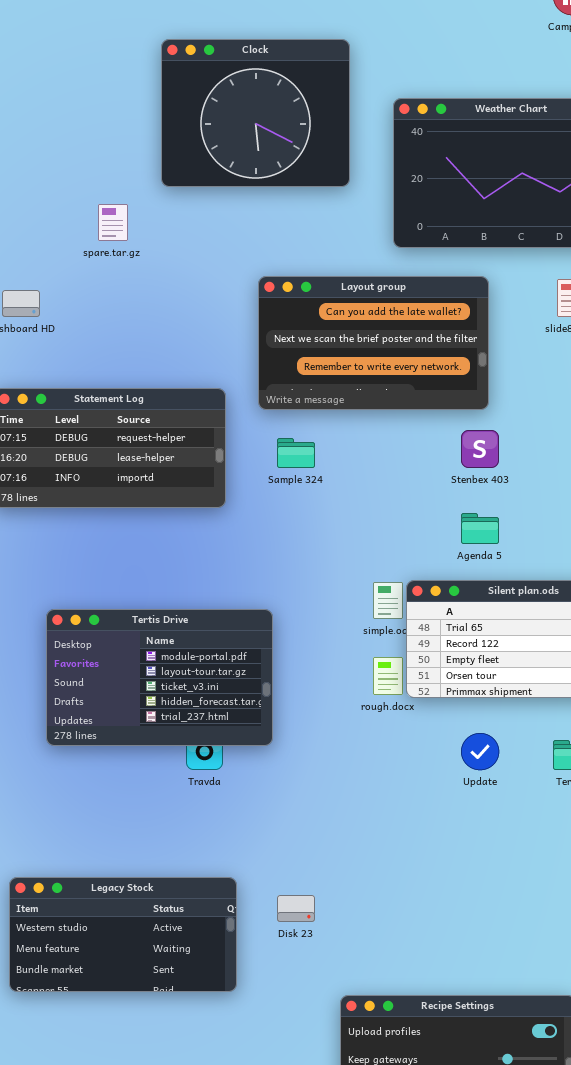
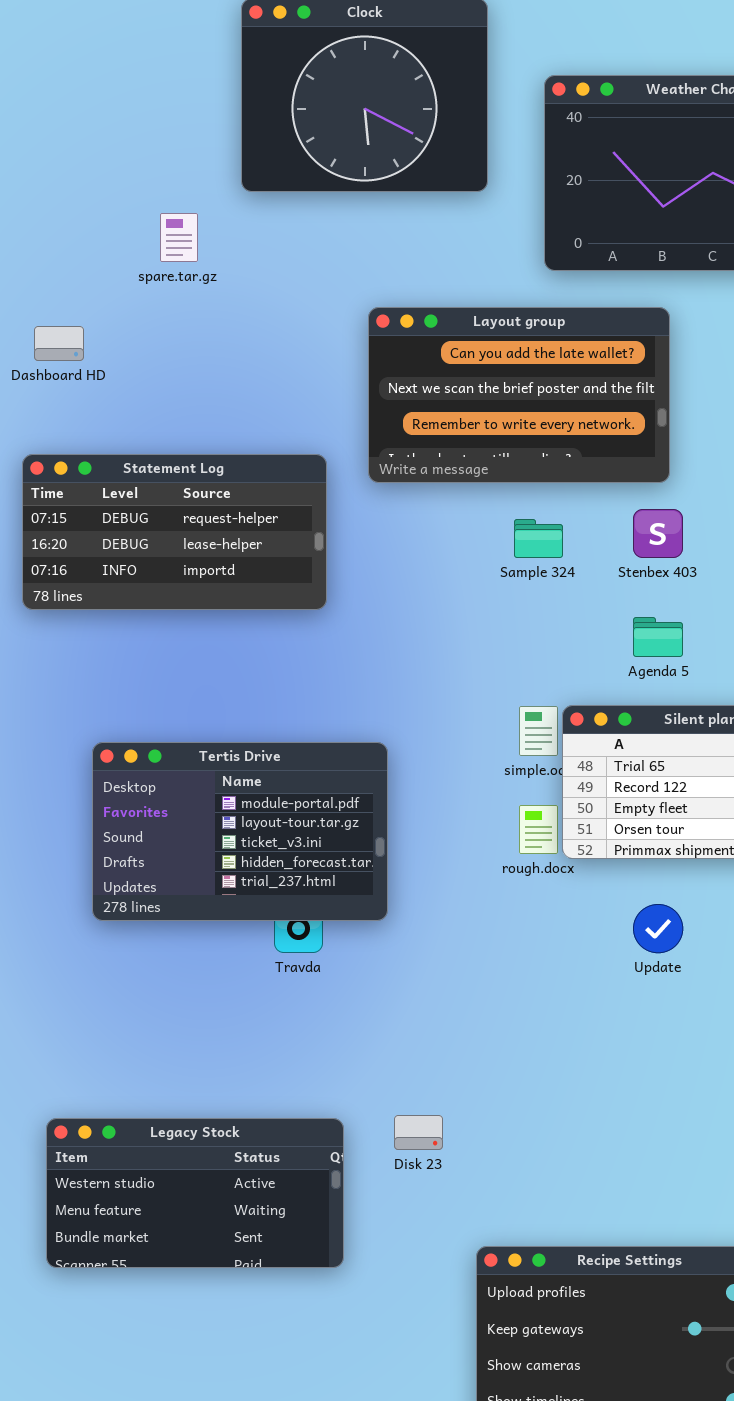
Sample 324: [277,438,315,468] -> [514,519,563,558], moved
Legacy Stock: [9,877,237,992] -> [46,1118,344,1268], moved

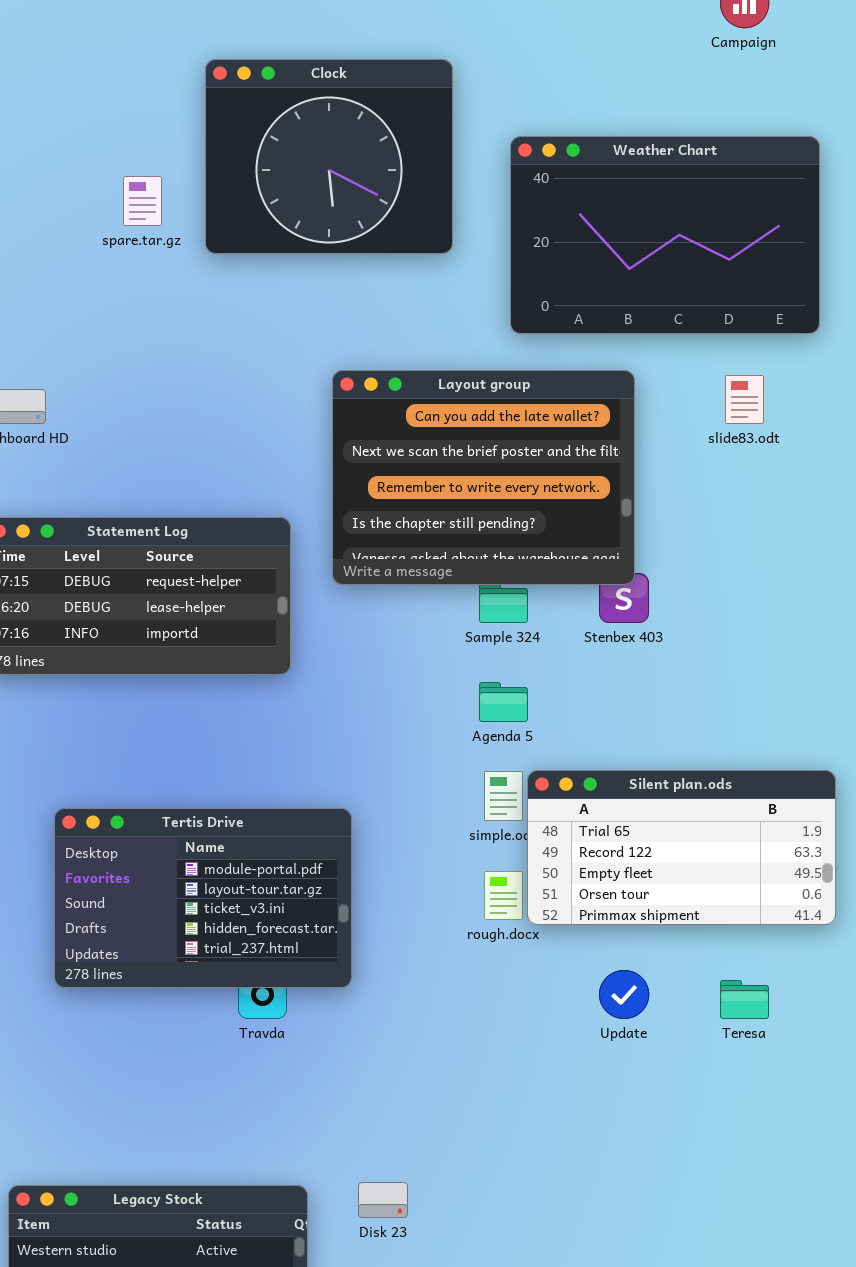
spare.tar.gz: [160,213,198,262] -> [123,176,162,226], moved
Layout group: [368,307,670,483] -> [332,370,635,585], resized
Agenda 5: [633,617,683,657] -> [479,682,528,722], moved

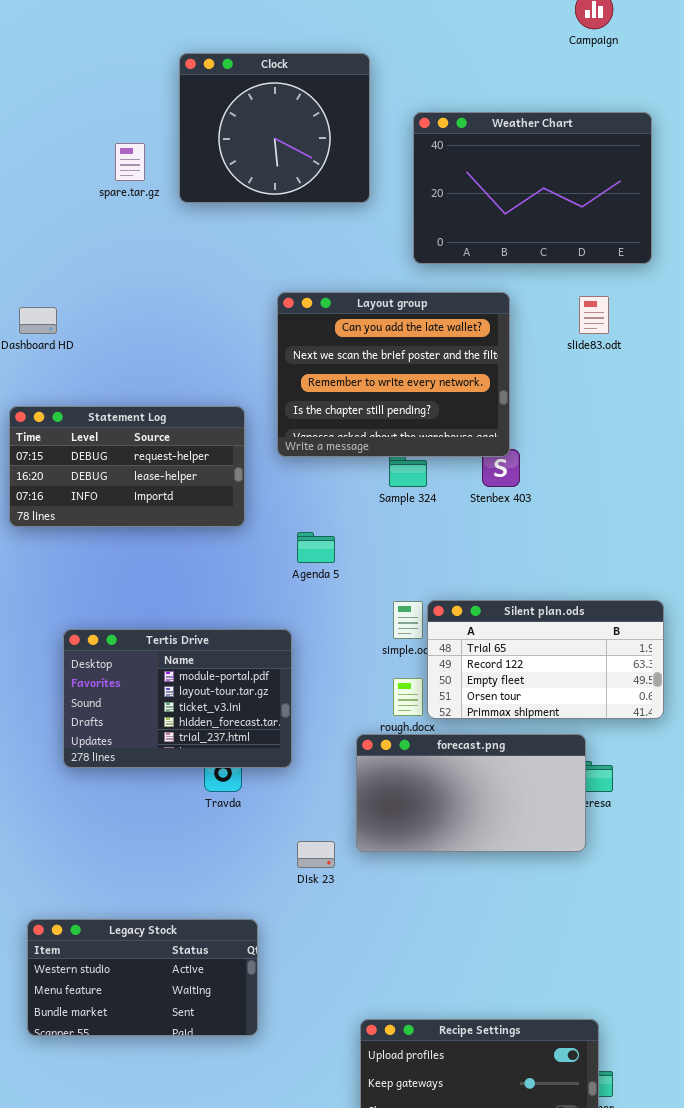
Agenda 5: [479,682,528,722] -> [297,532,335,563], moved
forecast.png: none -> [356,734,586,852], opened
Disk 23: [358,1182,408,1218] -> [297,841,335,868], moved

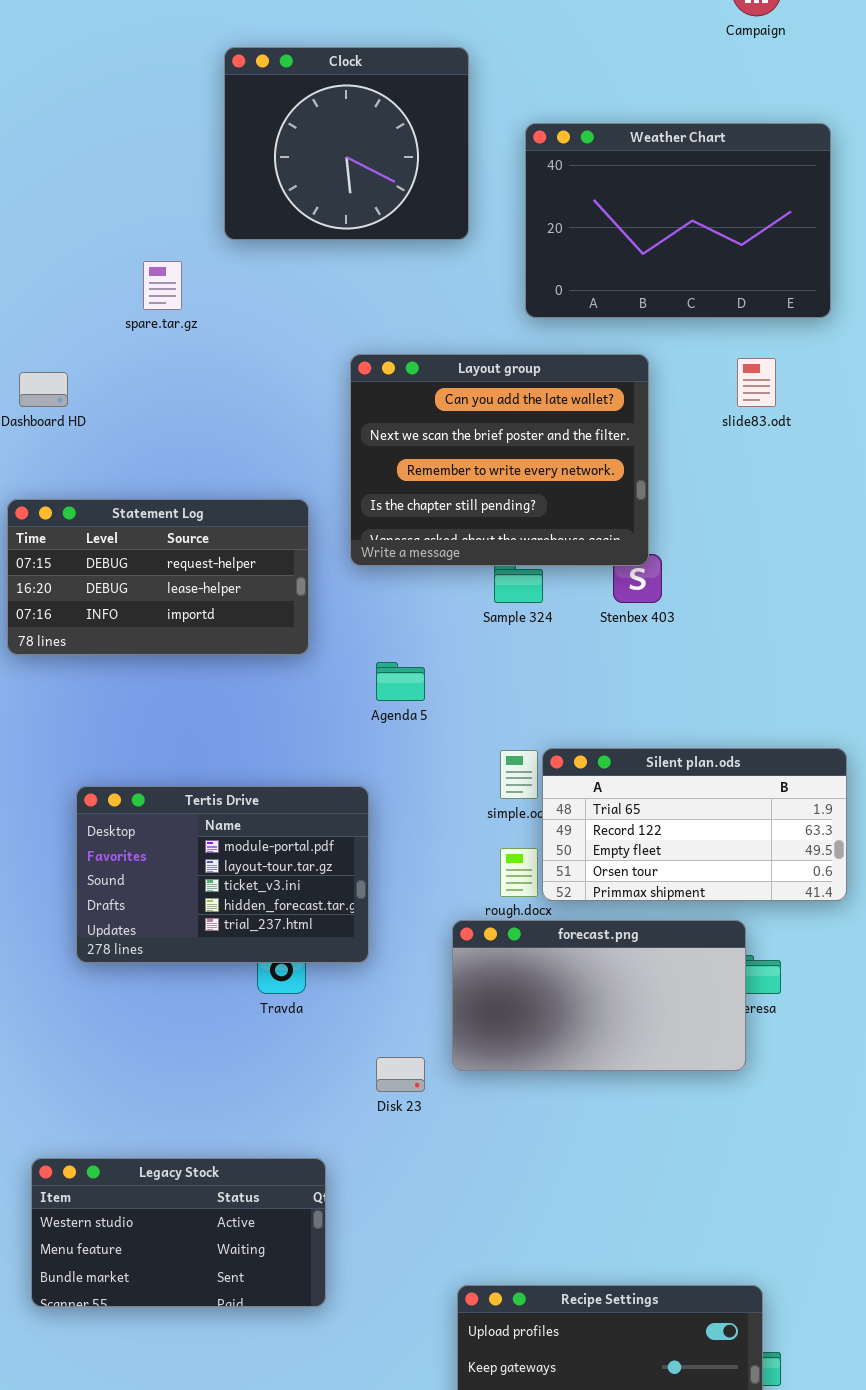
spare.tar.gz: [115,143,145,181] -> [143,261,182,310], moved

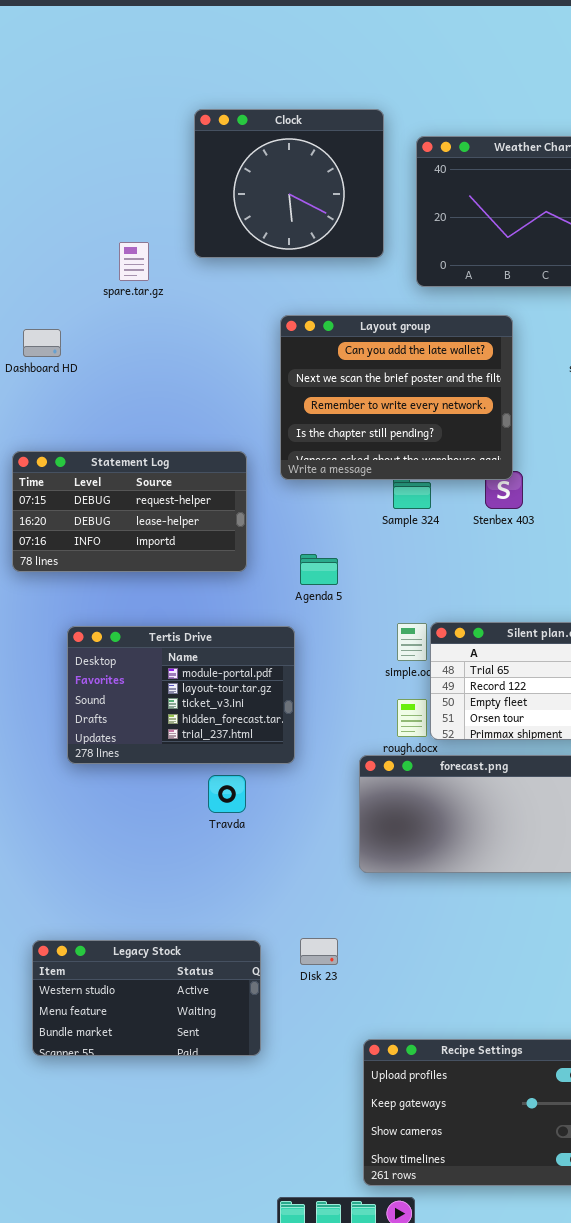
Clock: [224,47,469,240] -> [194,109,384,258], moved
Statement Log: [7,499,309,655] -> [12,451,247,572], moved
Tertis Drive: [76,786,369,963] -> [67,626,295,764], moved
Disk 23: [376,1057,425,1092] -> [300,938,338,965], moved

